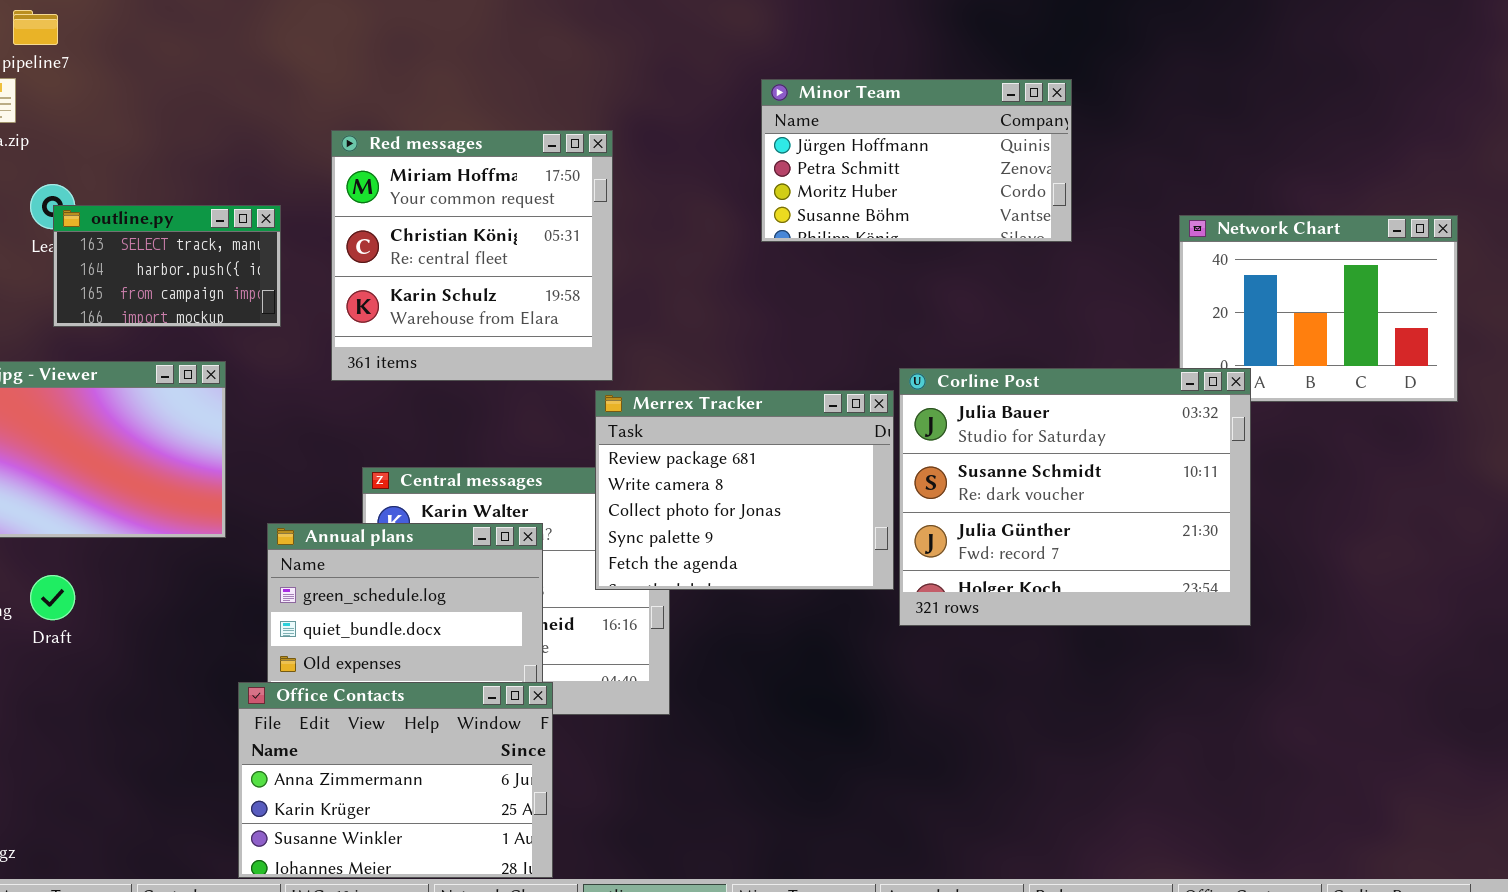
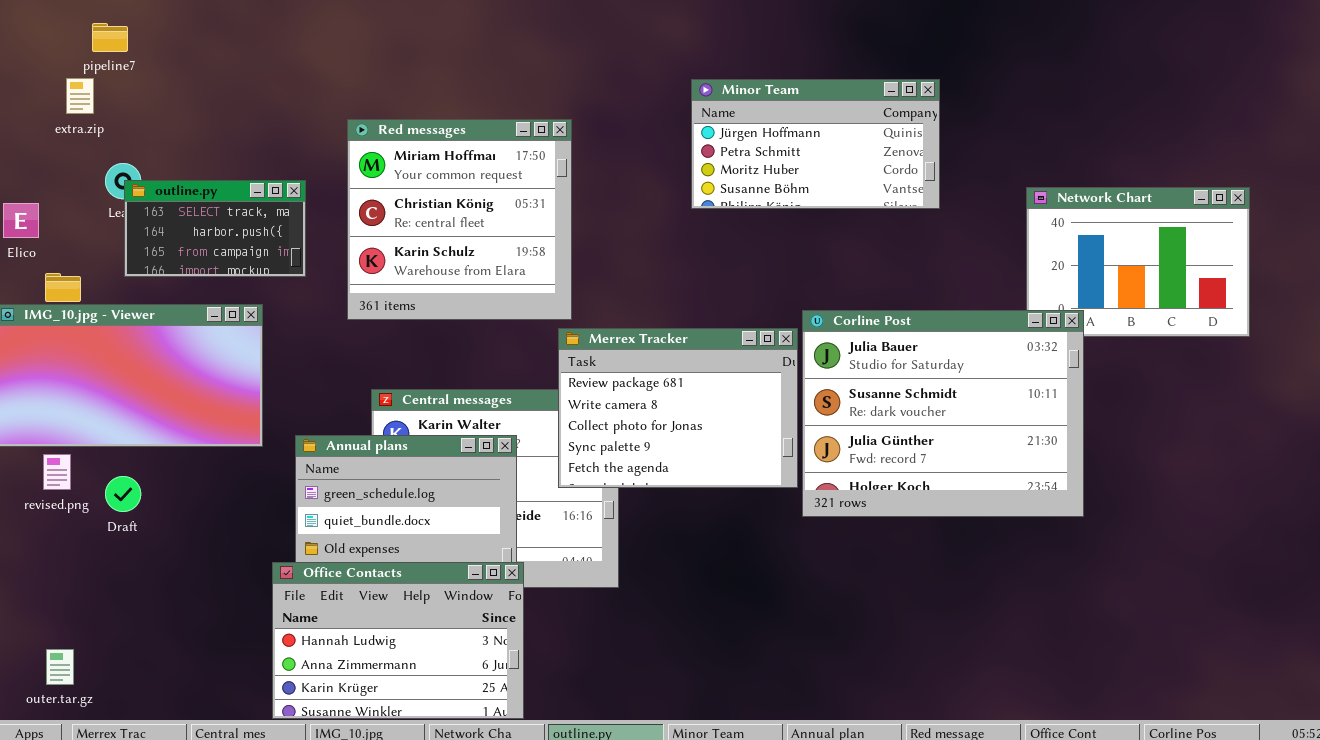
Office Contacts: [238,682,553,878] -> [272,562,524,719], scrolled up 1 row

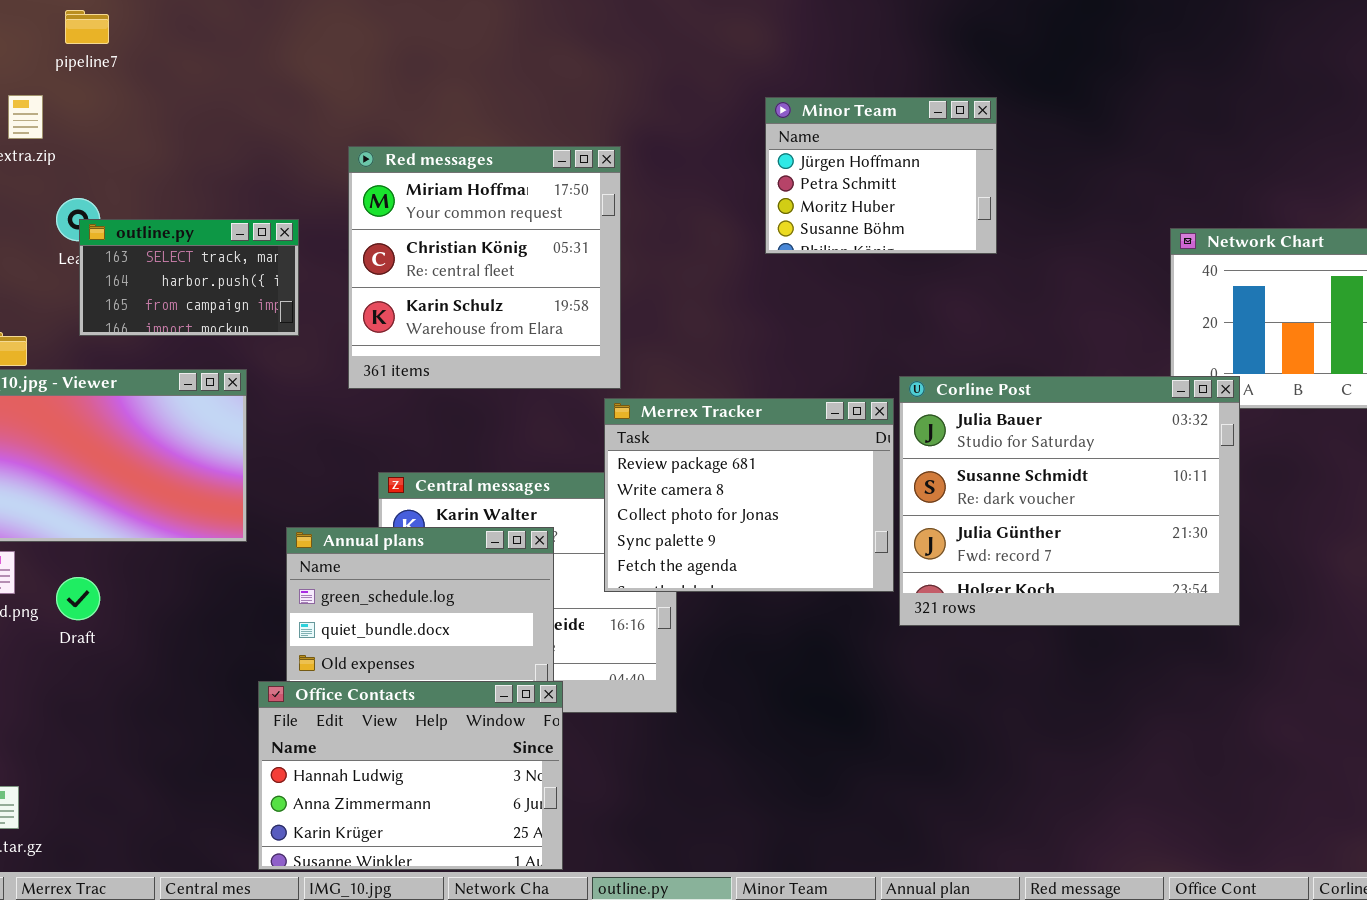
pipeline7: [92,23,128,52] -> [65,10,109,44], moved
Minor Team: [691,79,940,209] -> [765,97,997,254], resized

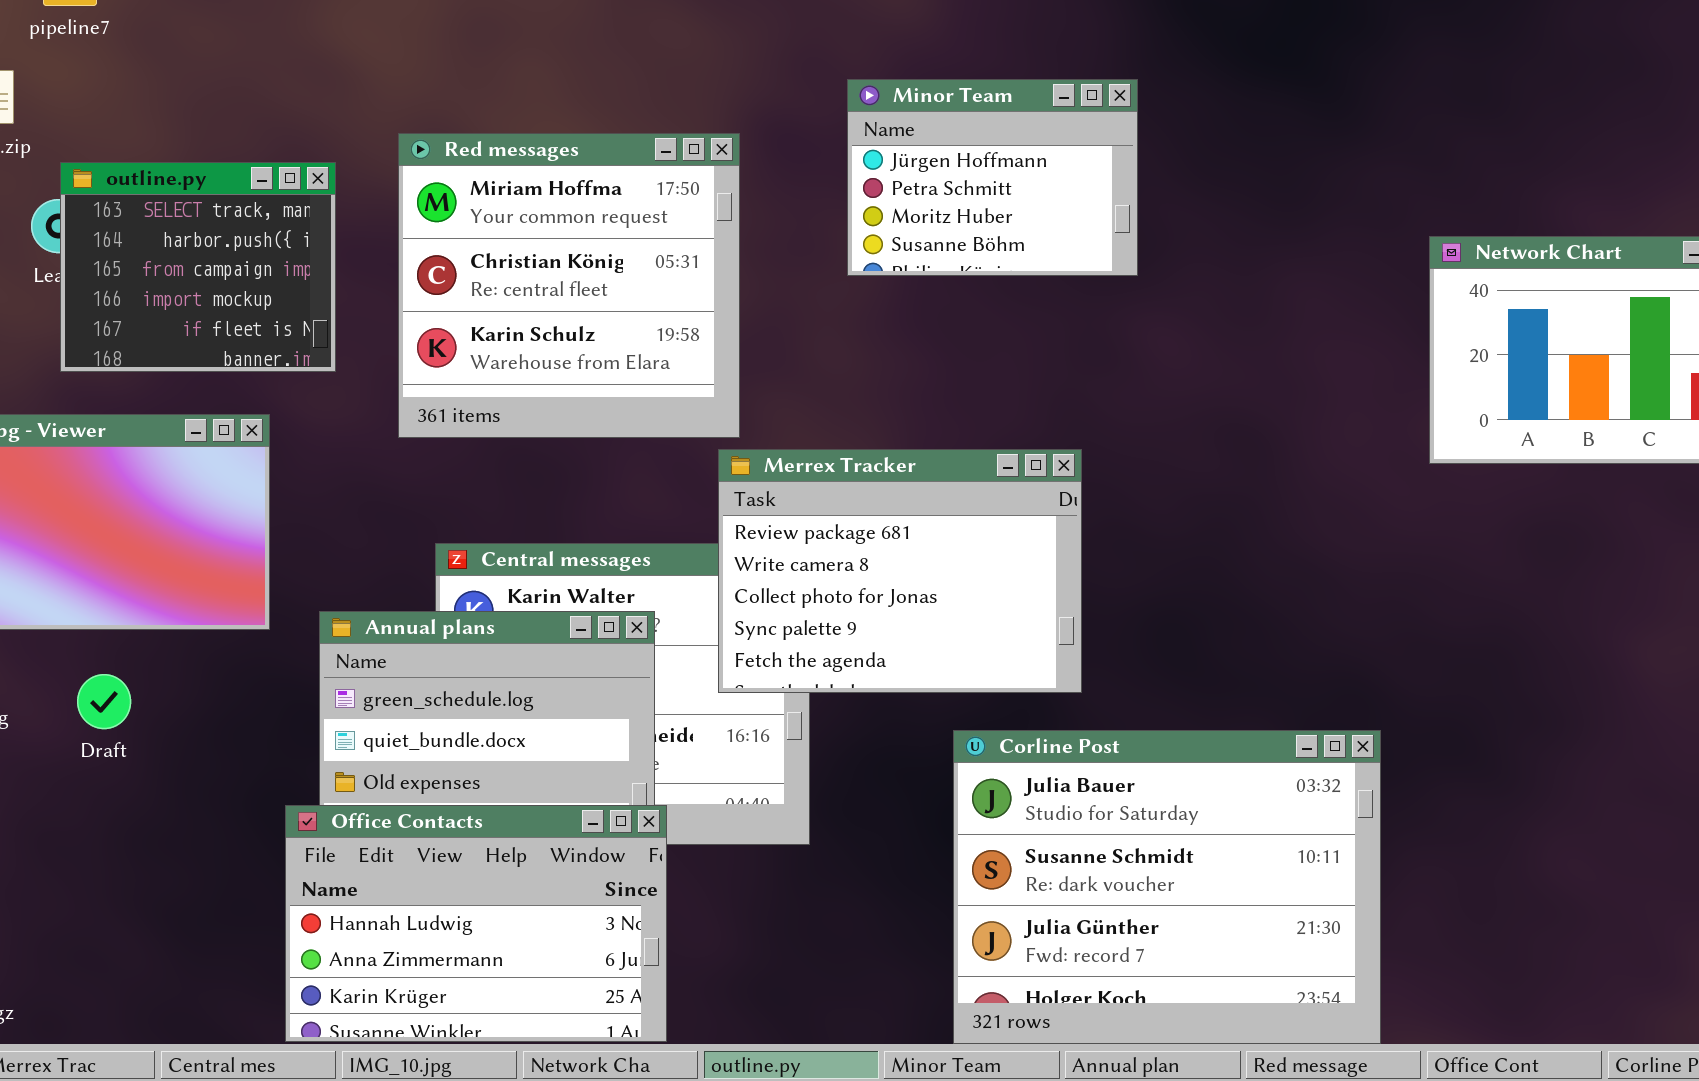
Minor Team: [765,97,997,254] -> [847,79,1138,276], moved
outline.py: [79,219,299,336] -> [60,162,336,372], resized
Corline Post: [899,376,1240,626] -> [953,730,1381,1044], moved
Draft: [56,577,100,620] -> [77,674,131,729], moved

